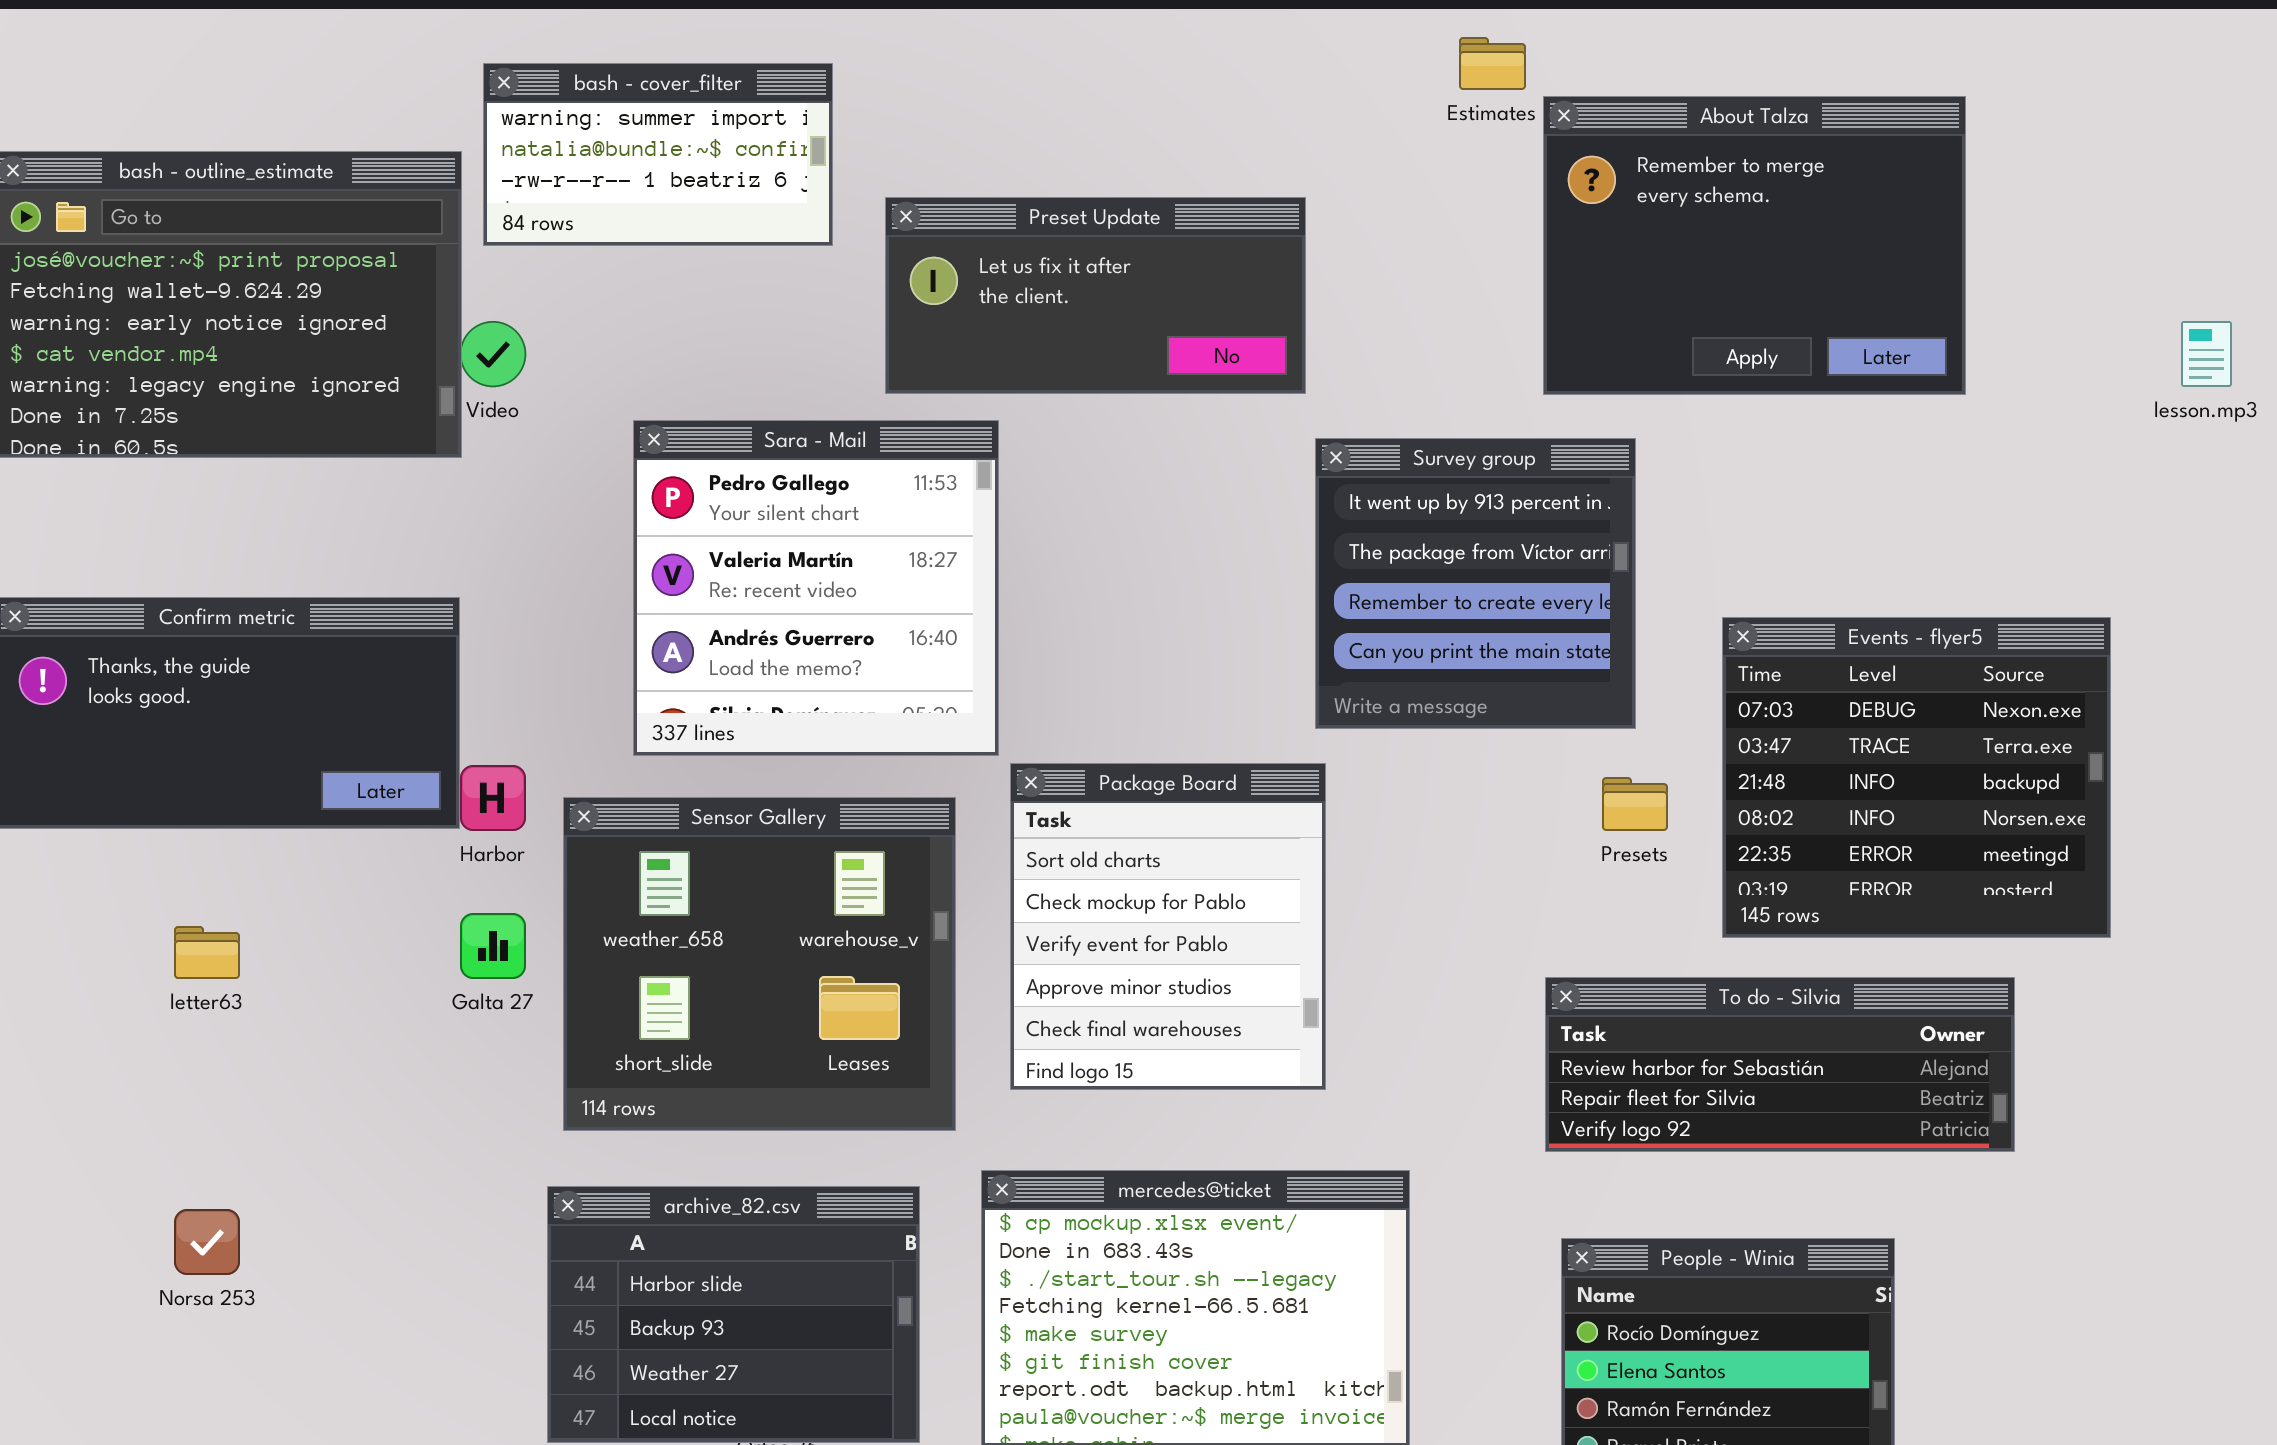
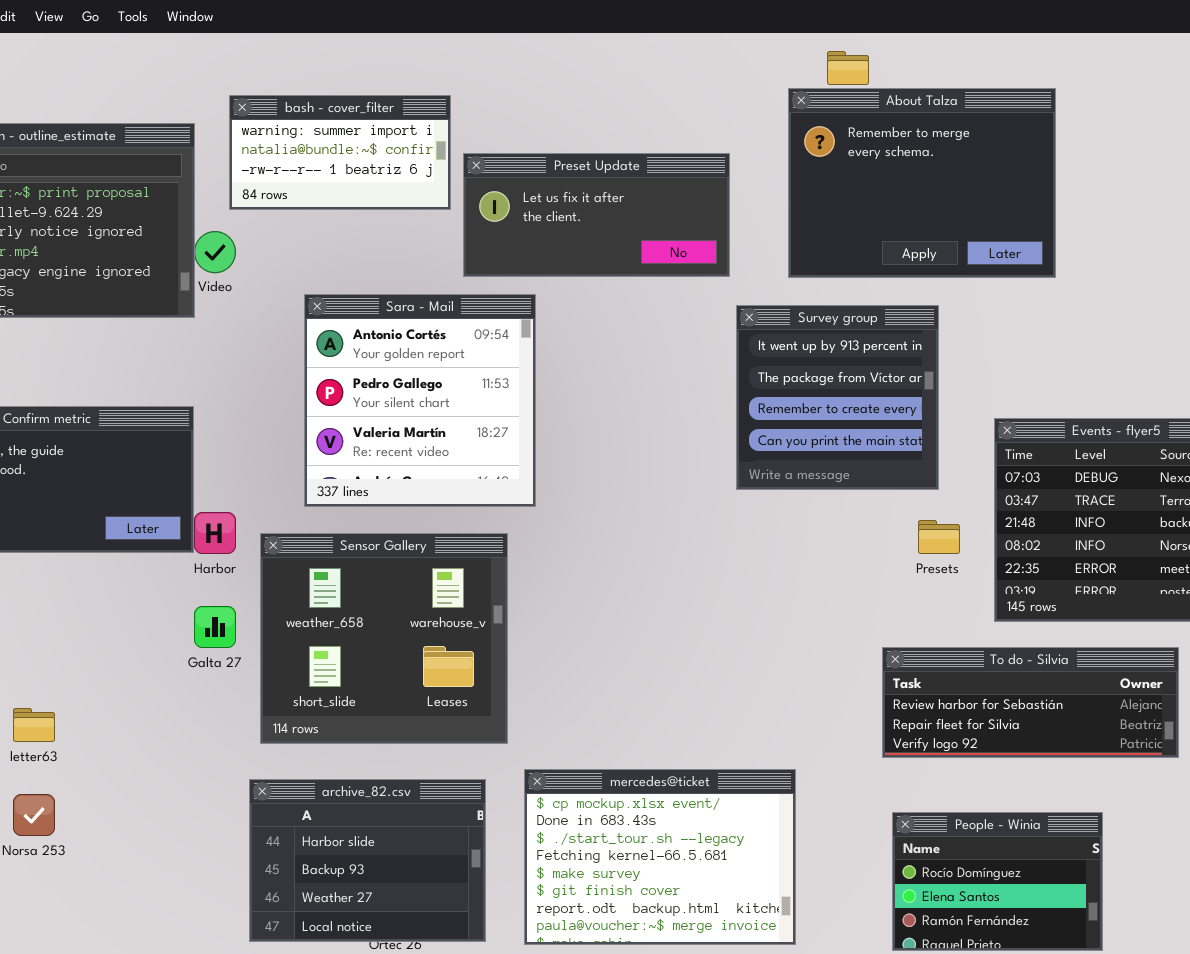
bash - cover_filter: [483,63,833,246] -> [229,95,451,210], moved
About Talza: [1543,96,1966,395] -> [788,88,1056,278], moved
Sara - Mail: [633,420,999,756] -> [304,294,536,507], scrolled up 1 row
Package Board: [1010,763,1326,1090] -> none, closed
letter63: [174,926,240,979] -> [13,708,55,742], moved

